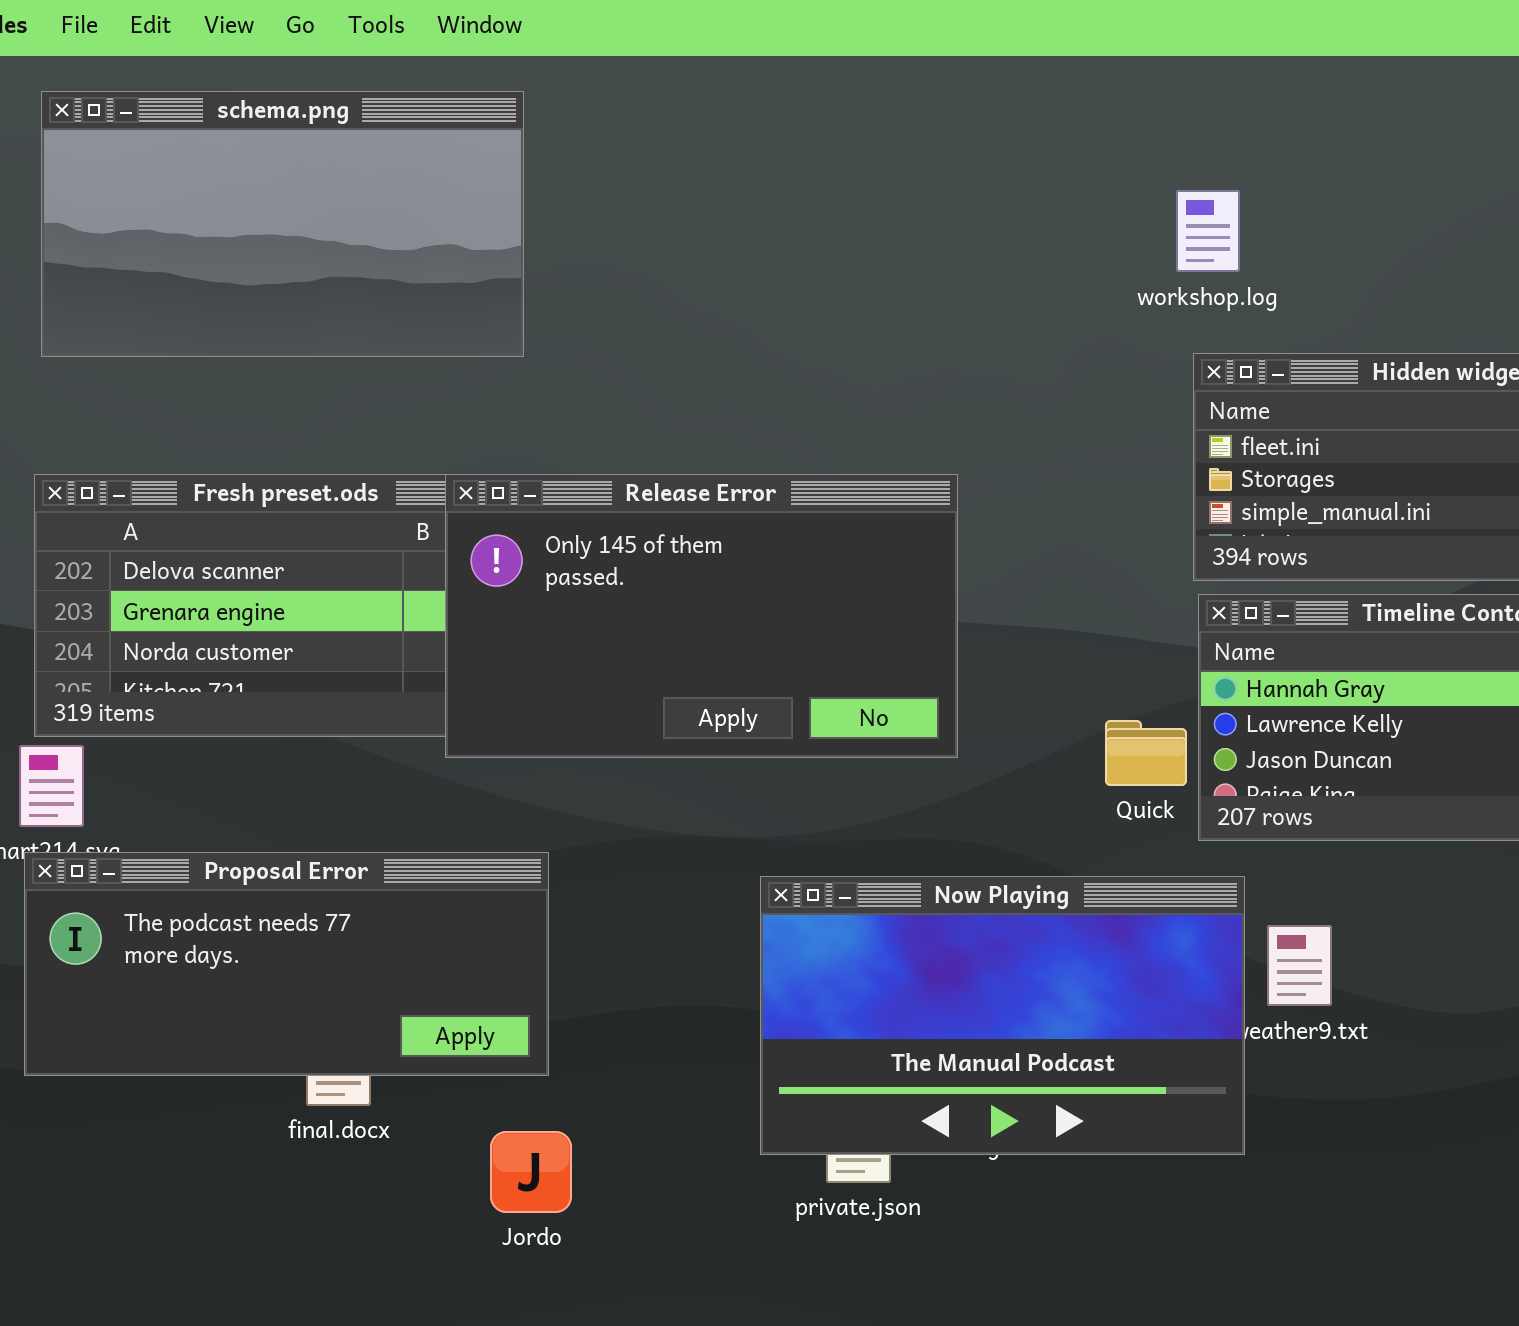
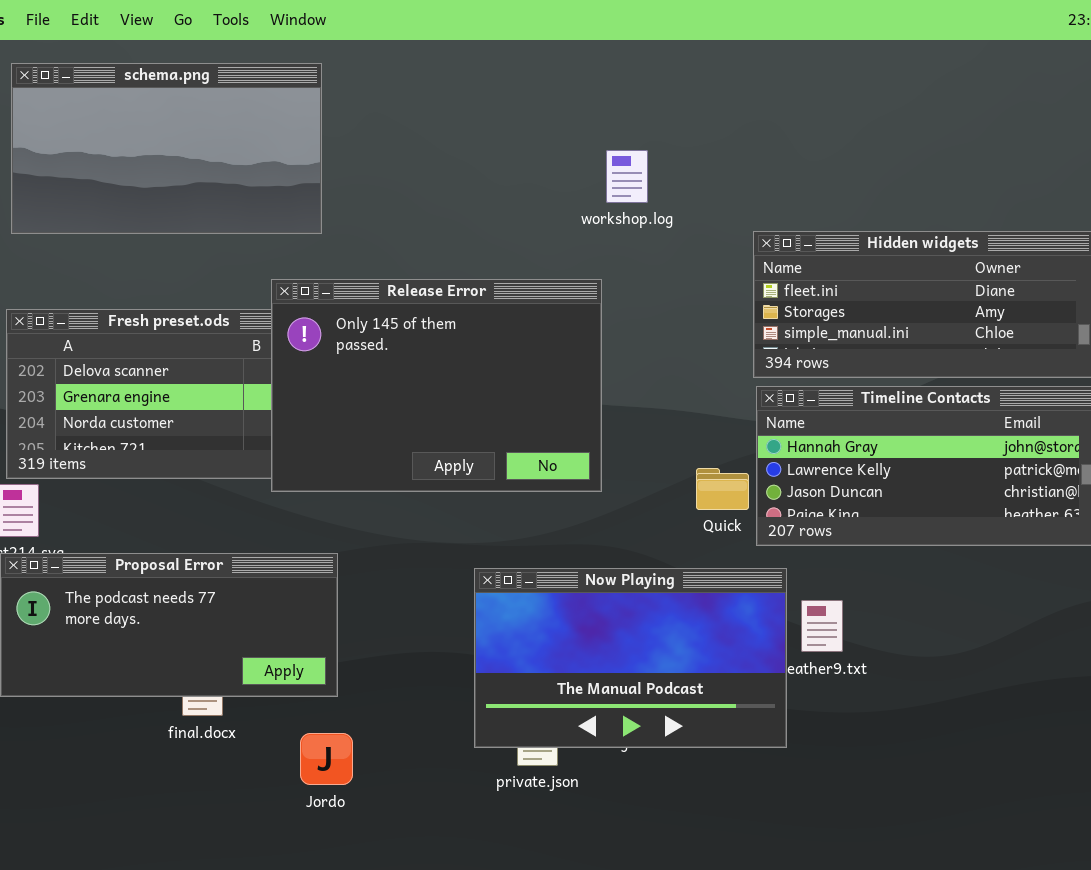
workshop.log: [1176,190,1240,272] -> [606,150,648,203], moved
Release Error: [445,474,958,758] -> [271,279,602,492], resized

